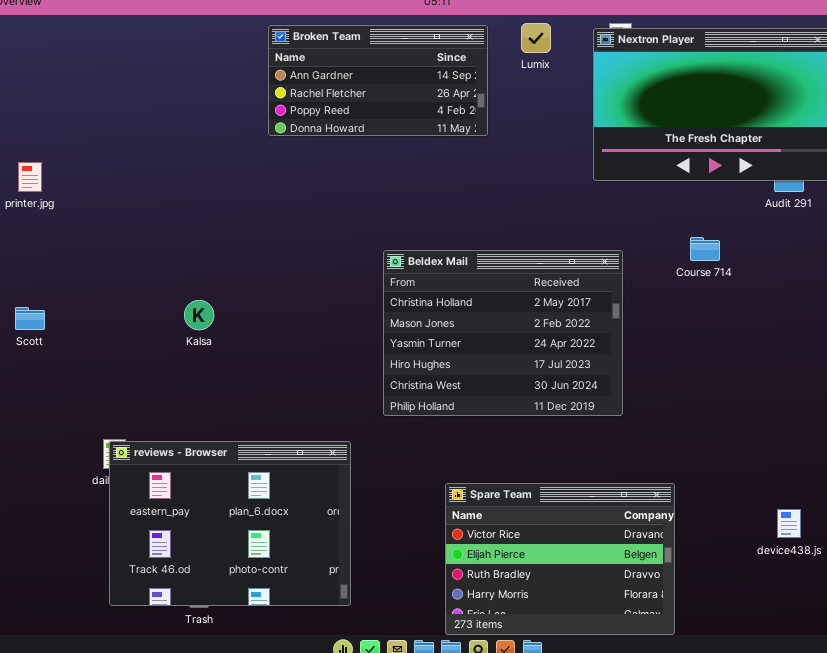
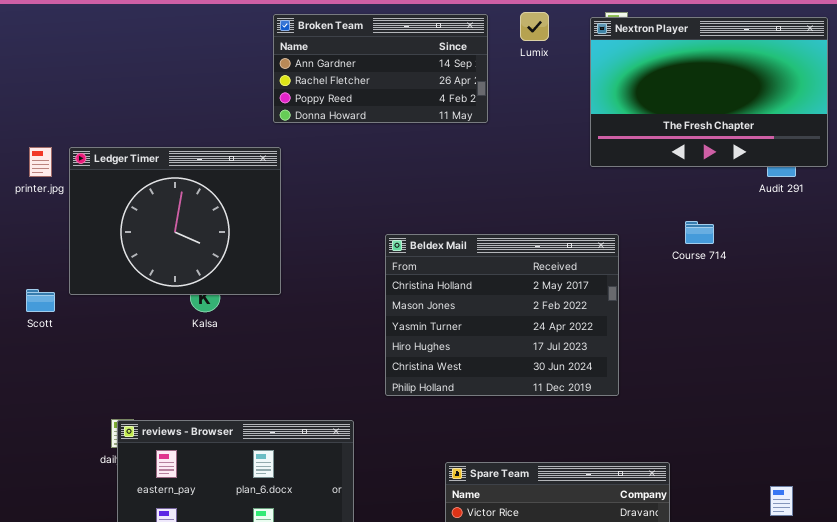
Ledger Timer: none -> [69,147,281,295], opened

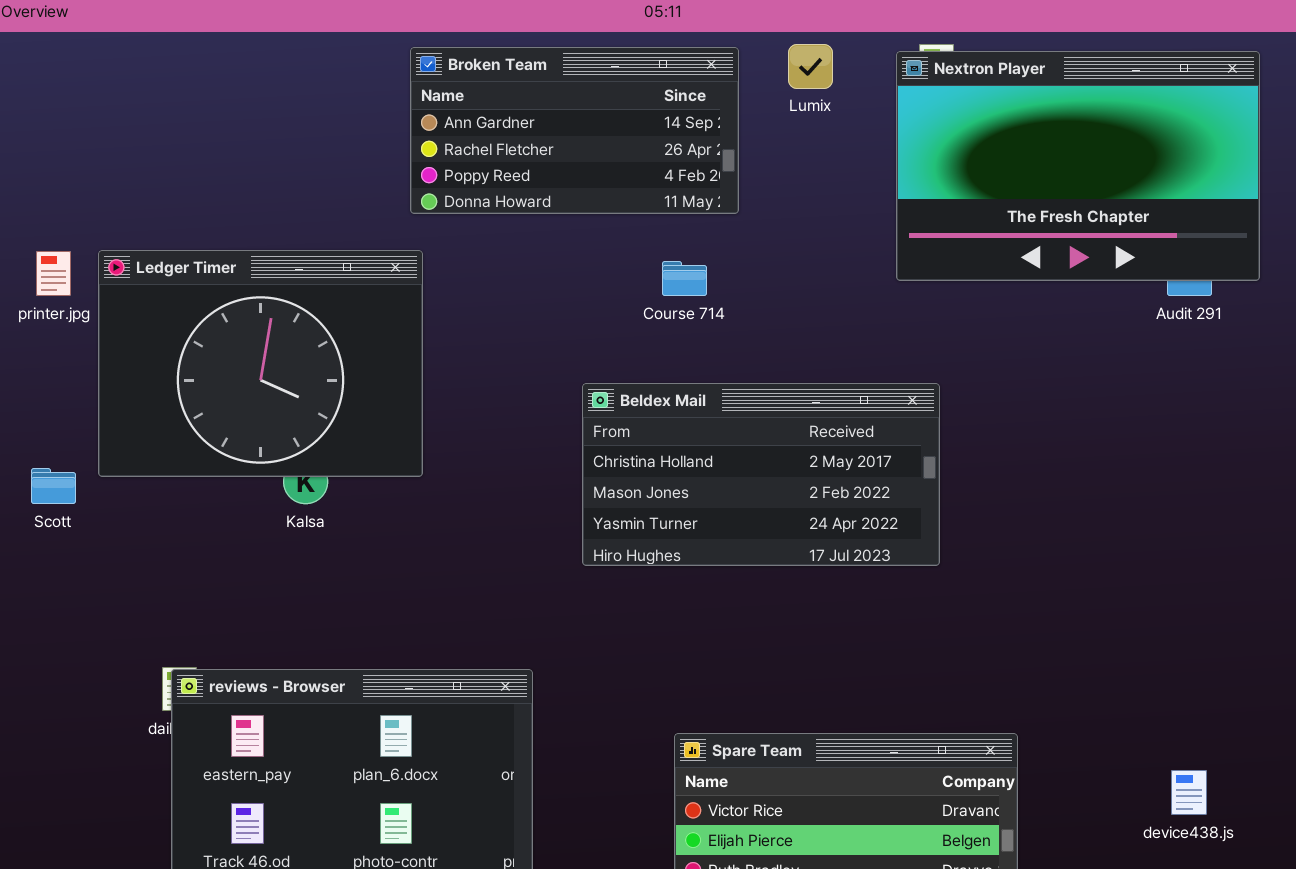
Course 714: [685,221,714,244] -> [662,261,707,296], moved
Beldex Mail: [385,234,619,396] -> [582,383,940,566], resized

